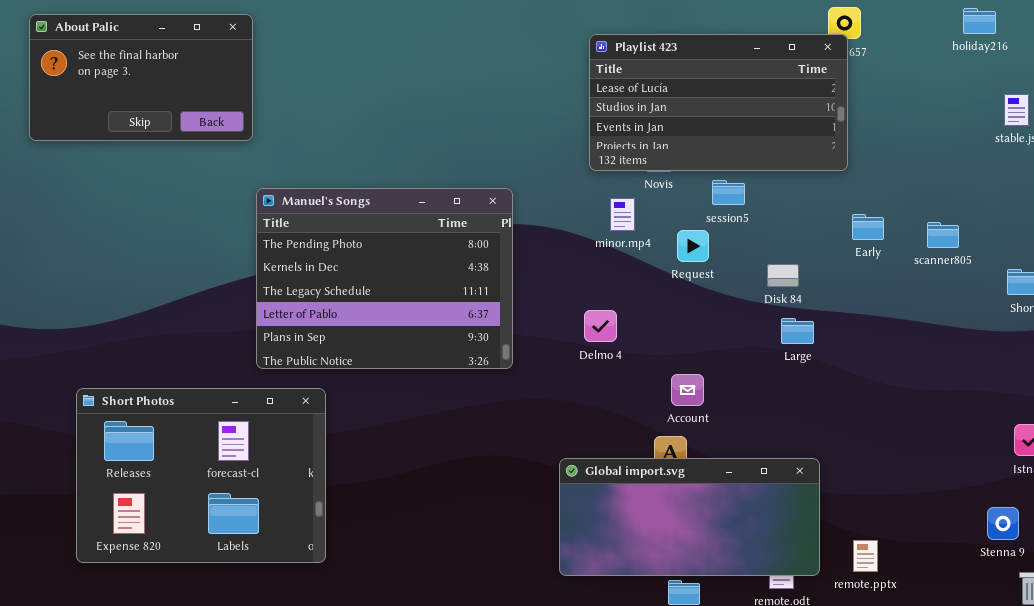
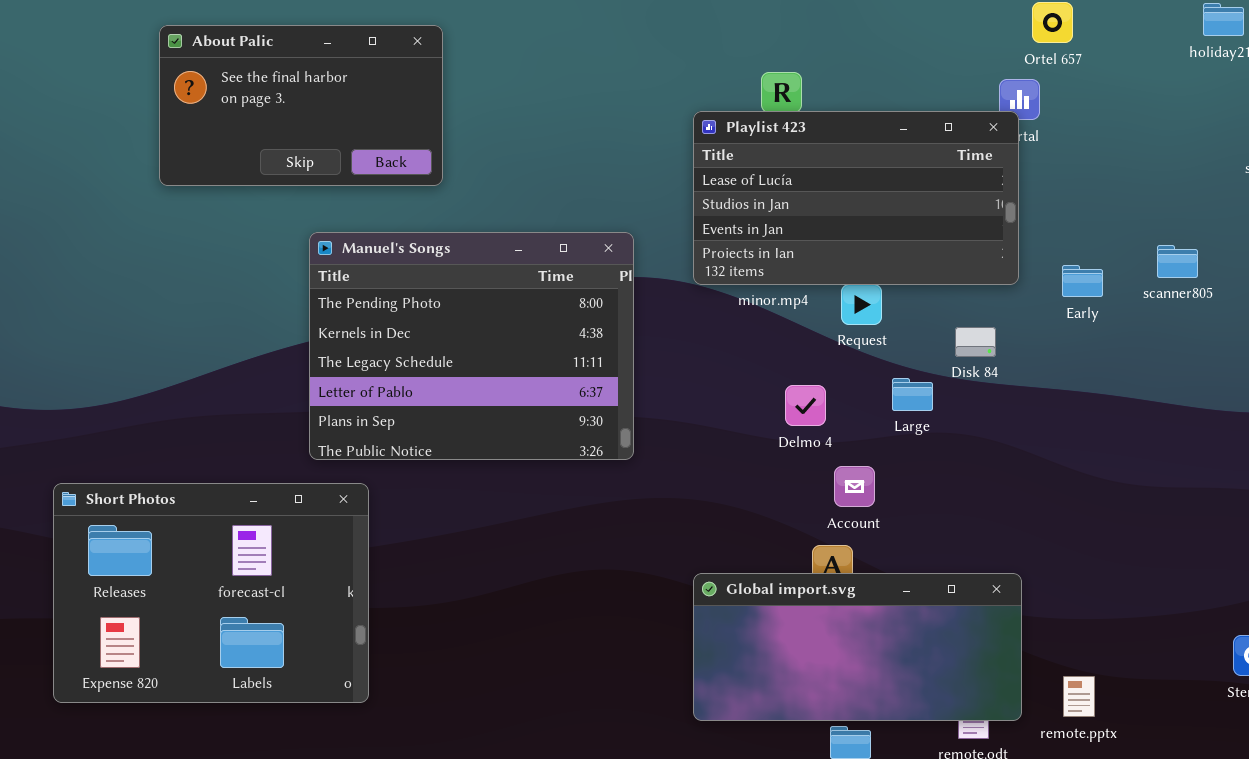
About Palic: [29,14,253,141] -> [159,25,443,186], moved
Playlist 423: [589,34,848,171] -> [693,111,1019,285], moved
scanner805: [927,222,959,248] -> [1157,245,1198,278], moved
Delmo 4: [584,310,617,342] -> [785,385,826,426], moved
Large: [781,318,814,344] -> [892,378,933,411], moved
Short Photos: [76,388,326,563] -> [53,483,369,703], moved

